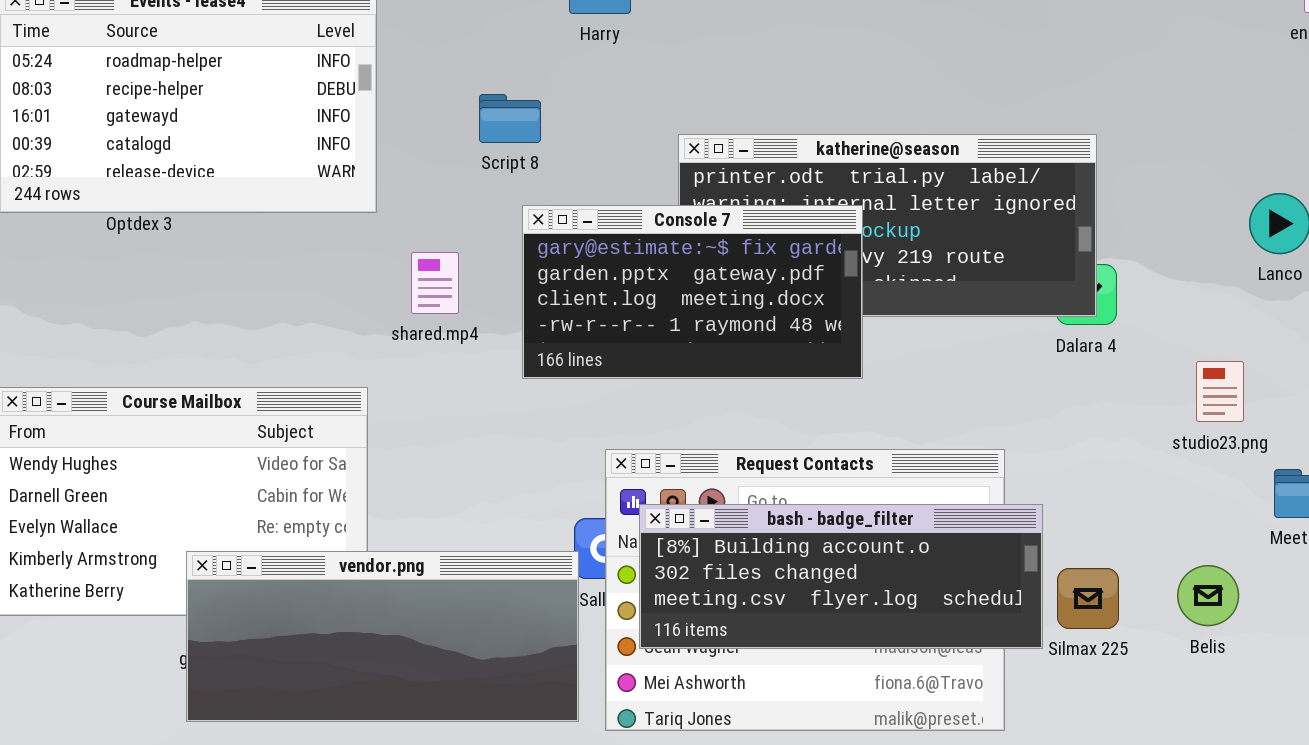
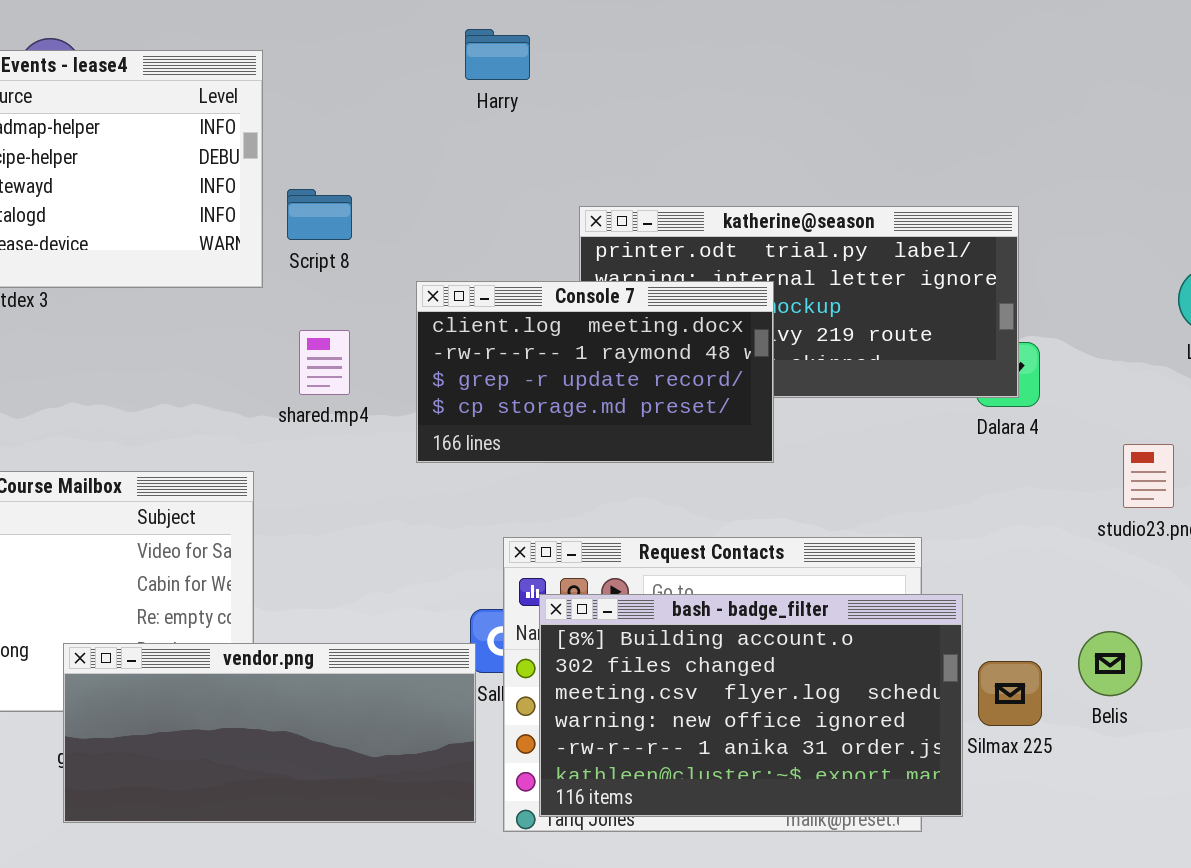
Script 8: [479,94,541,143] -> [287,189,352,240], moved
Console 7: [522,205,863,379] -> [416,281,774,463], scrolled down 2 rows
bash - badge_filter: [639,504,1043,649] -> [539,594,963,817], resized
Belis: [1177,565,1239,626] -> [1078,631,1142,696], moved

